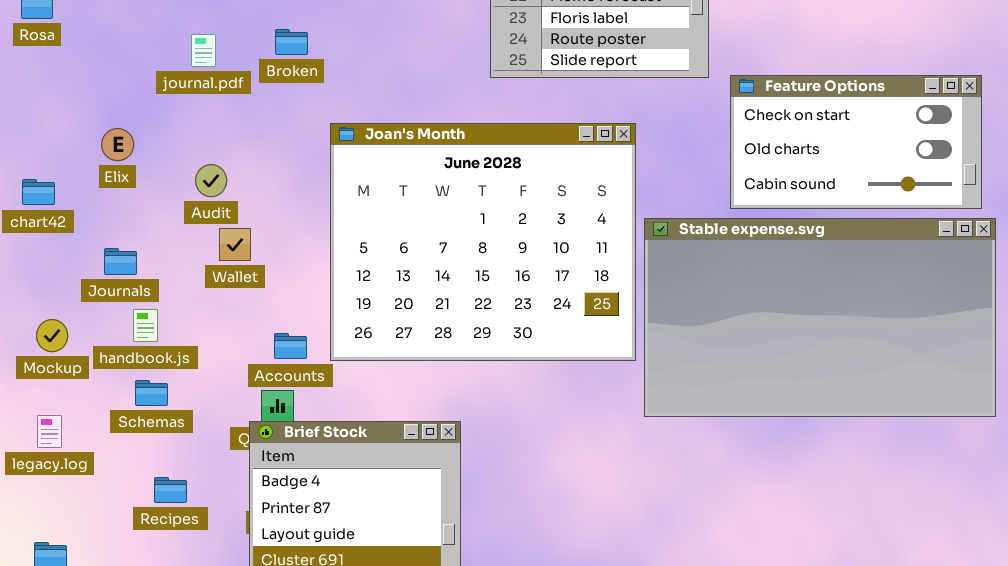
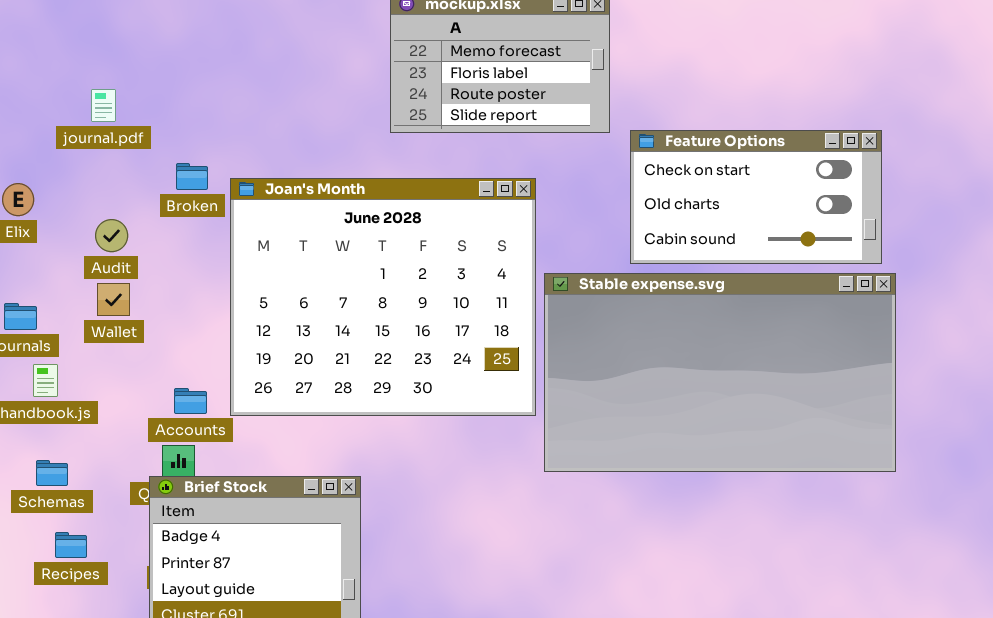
Broken: [275,29,308,55] -> [176,163,208,190], moved
Wallet: [219,228,251,261] -> [97,283,130,316], moved
Schemas: [135,380,168,406] -> [36,460,68,486], moved

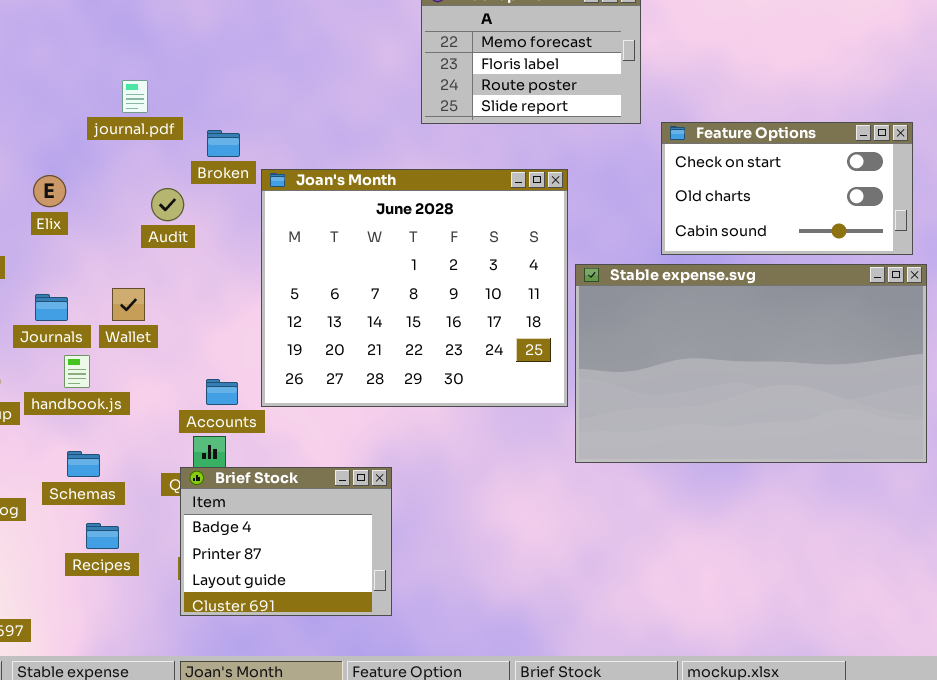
Broken: [176,163,208,190] -> [207,130,240,157], moved
Audit: [95,219,128,252] -> [151,188,184,221], moved
Wallet: [97,283,130,316] -> [112,288,145,321], moved

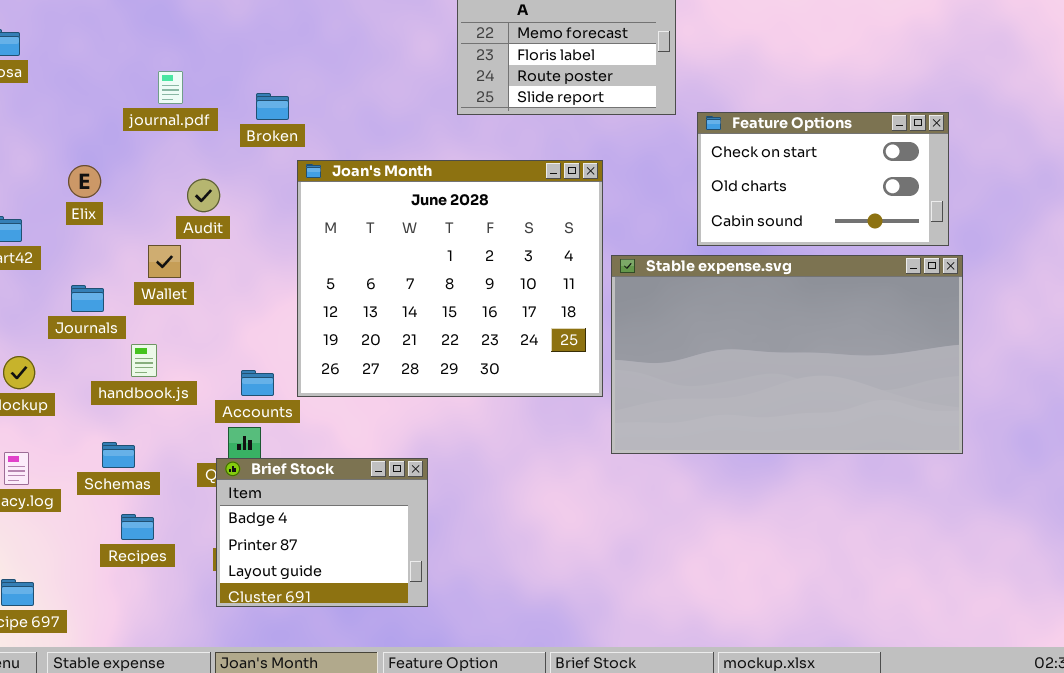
Broken: [207,130,240,157] -> [256,93,289,120], moved
Wallet: [112,288,145,321] -> [148,245,181,278], moved
handbook.js: [64,355,90,388] -> [131,344,157,377], moved

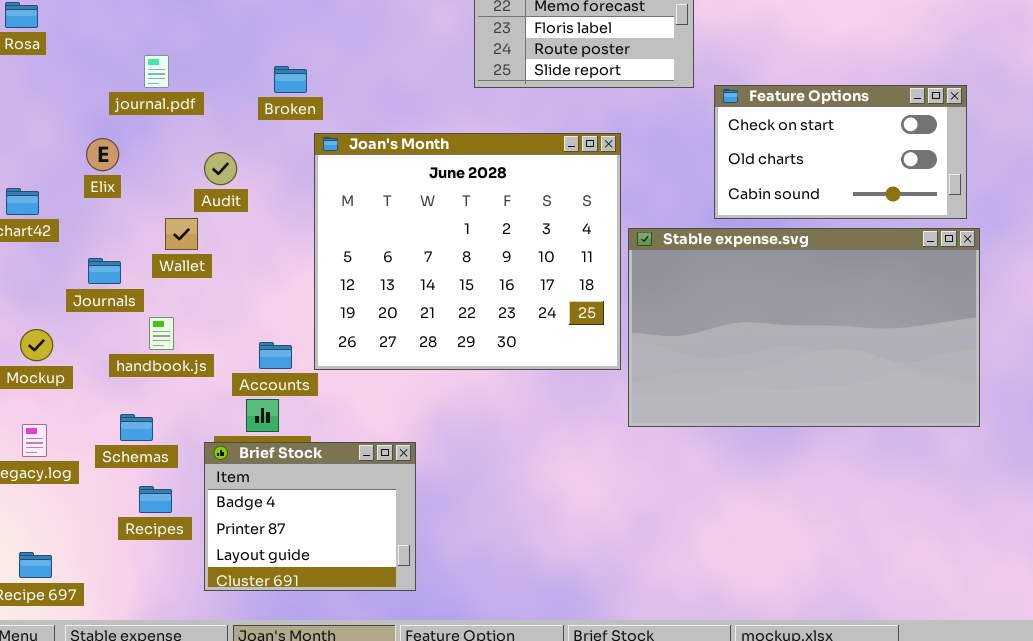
journal.pdf: [158,71,183,104] -> [144,55,169,88], moved
Brief Stock: [216,458,428,607] -> [204,442,416,591], moved

